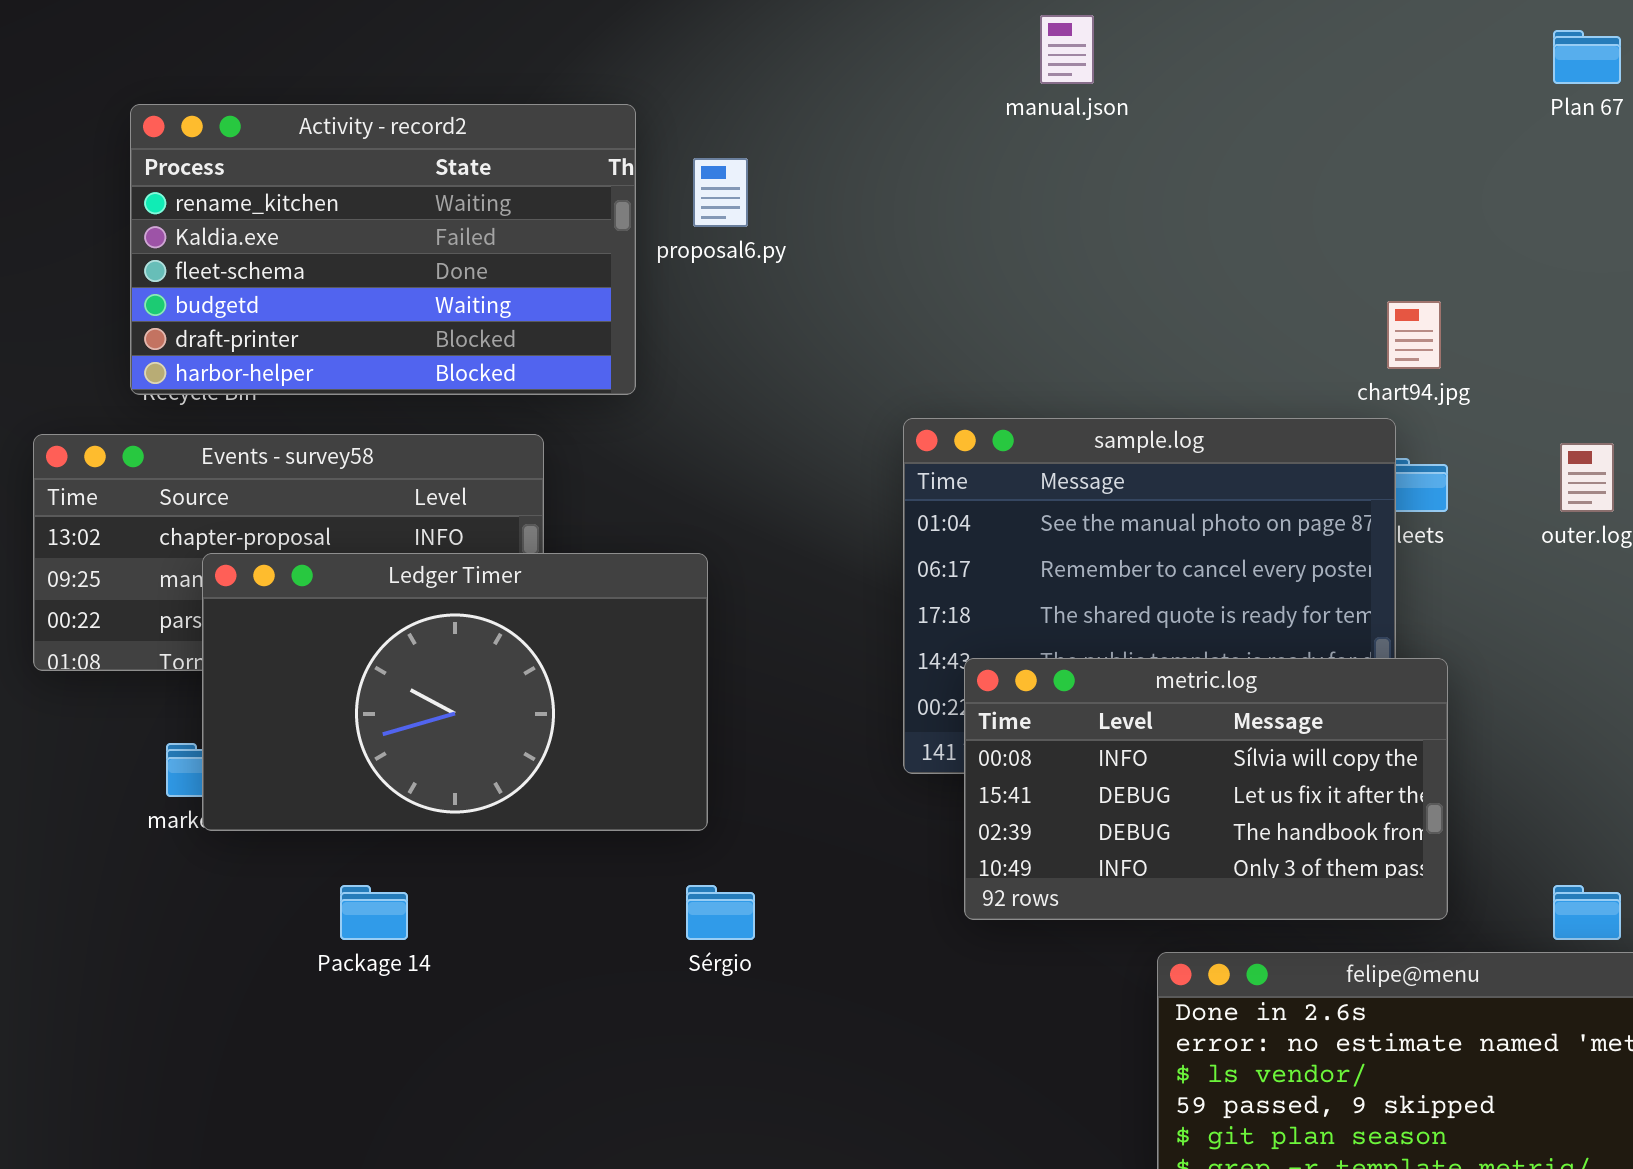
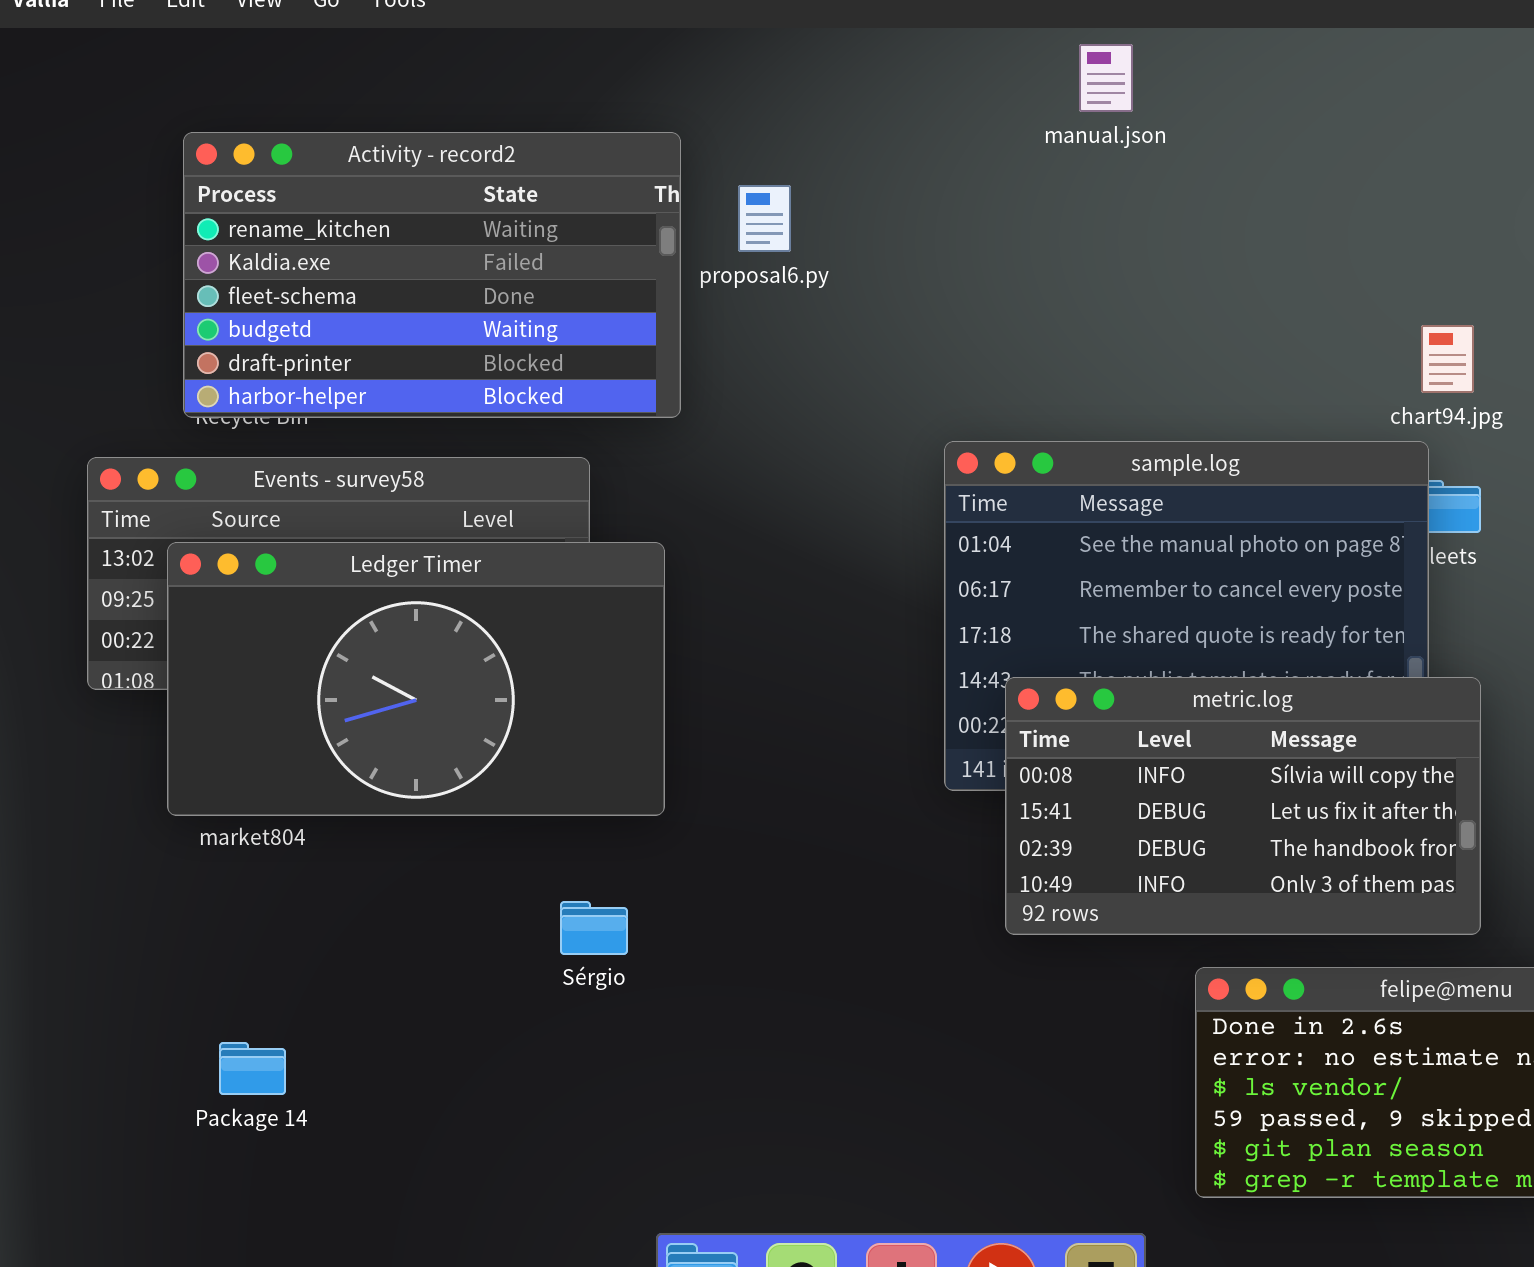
Ledger Timer: [202,553,708,831] -> [167,542,665,816], moved
Package 14: [340,885,408,940] -> [219,1042,286,1095], moved
Sérgio: [686,885,755,940] -> [560,901,628,955], moved

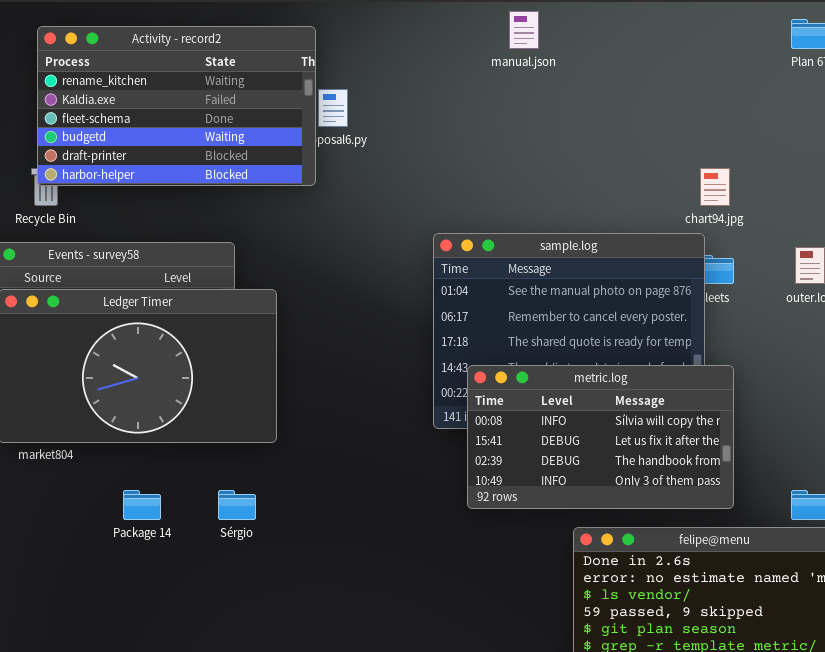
Activity - record2: [183,132,681,418] -> [37,26,316,186], moved
Package 14: [219,1042,286,1095] -> [123,490,161,520], moved

